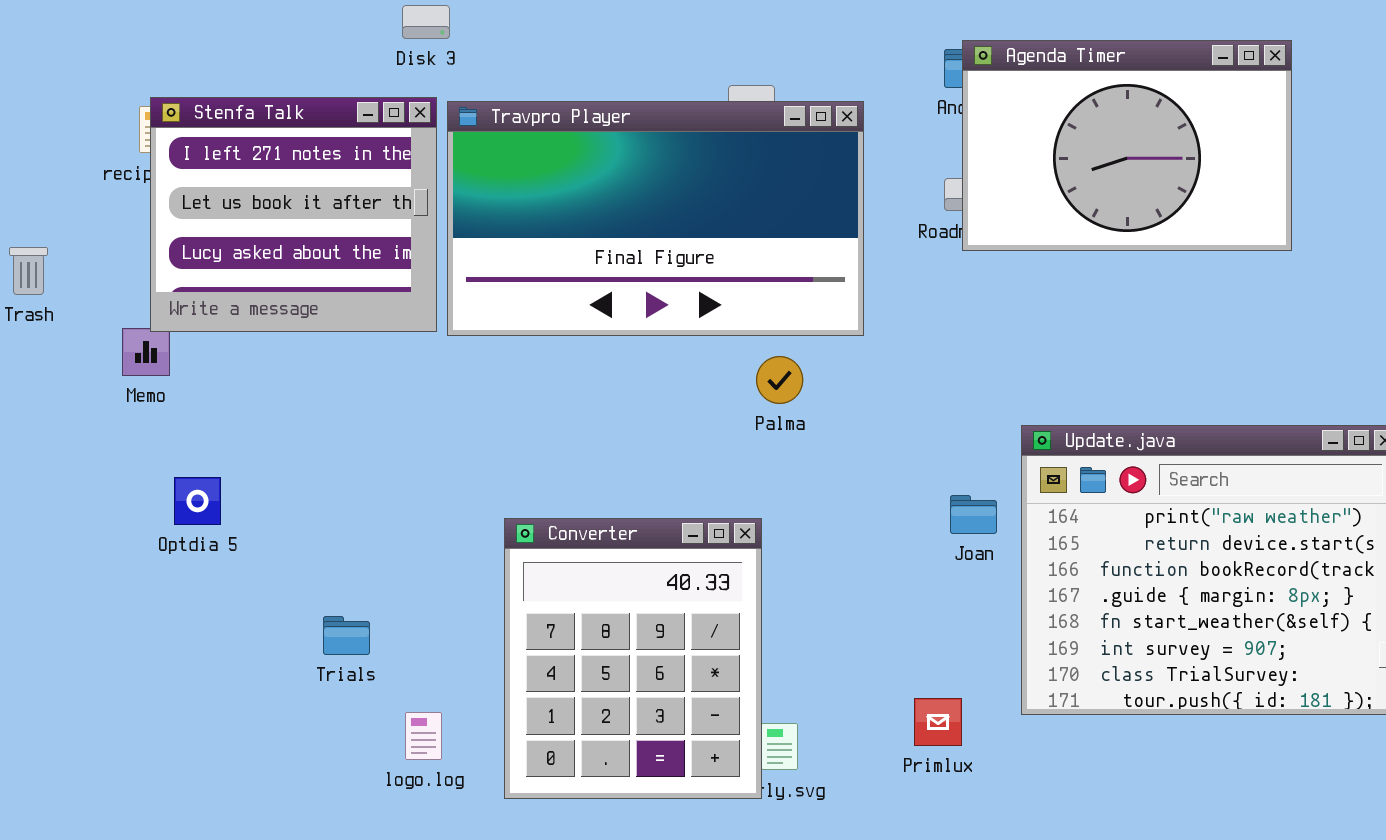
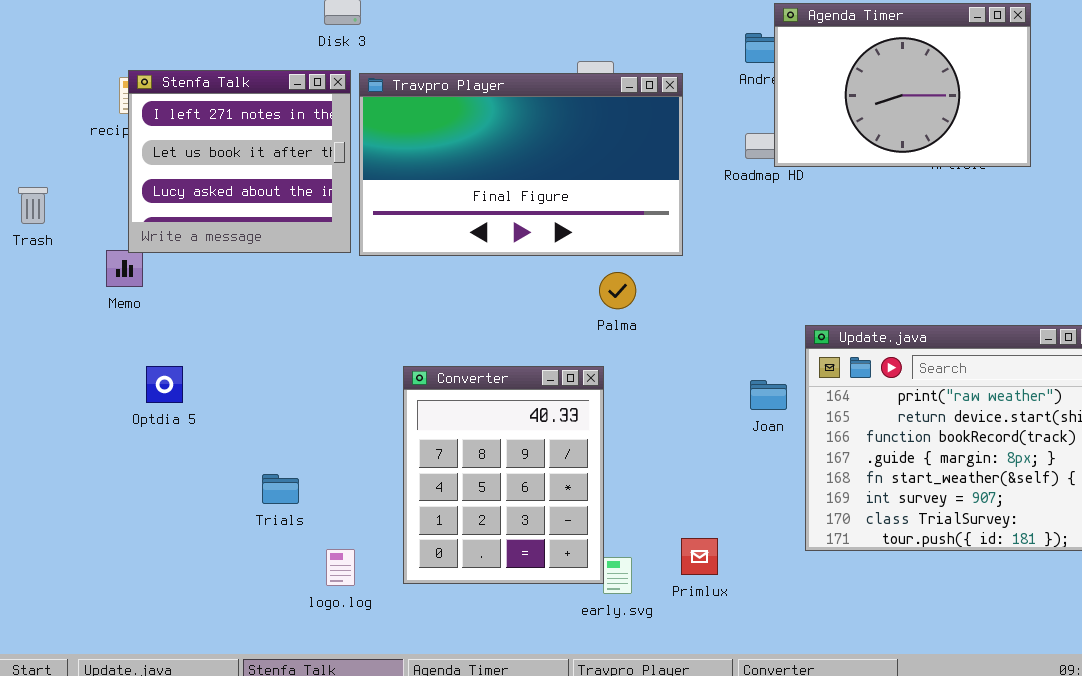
Agenda Timer: [962,40,1292,251] -> [774,3,1031,167], moved
Converter: [504,518,762,799] -> [403,366,604,584], moved
Primlux: [914,698,962,746] -> [681,538,718,575], moved

